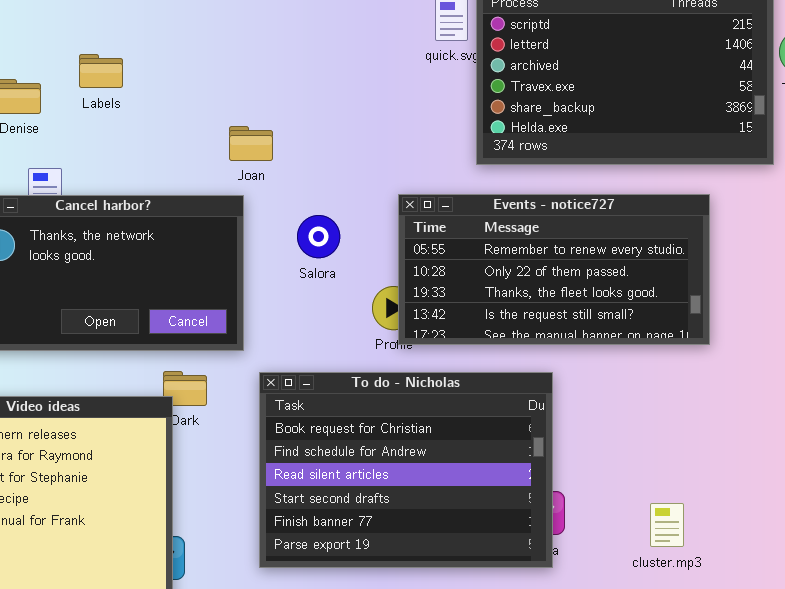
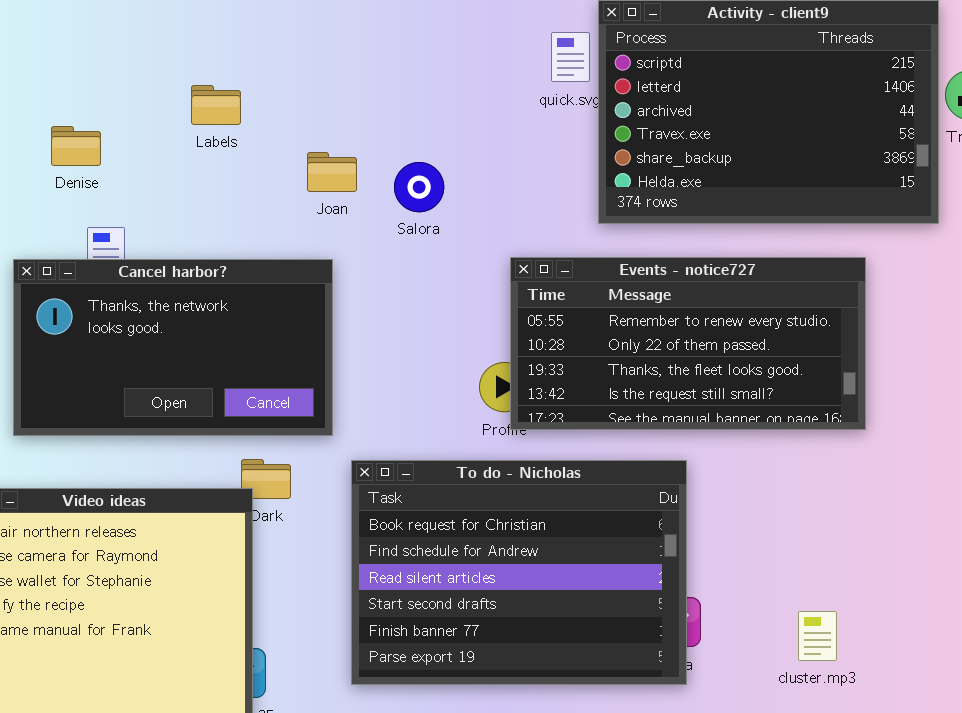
Labels: [79,54,123,88] -> [191,85,241,125], moved
Joan: [229,126,273,161] -> [307,152,357,192], moved
Salora: [297,215,340,258] -> [394,162,444,212], moved

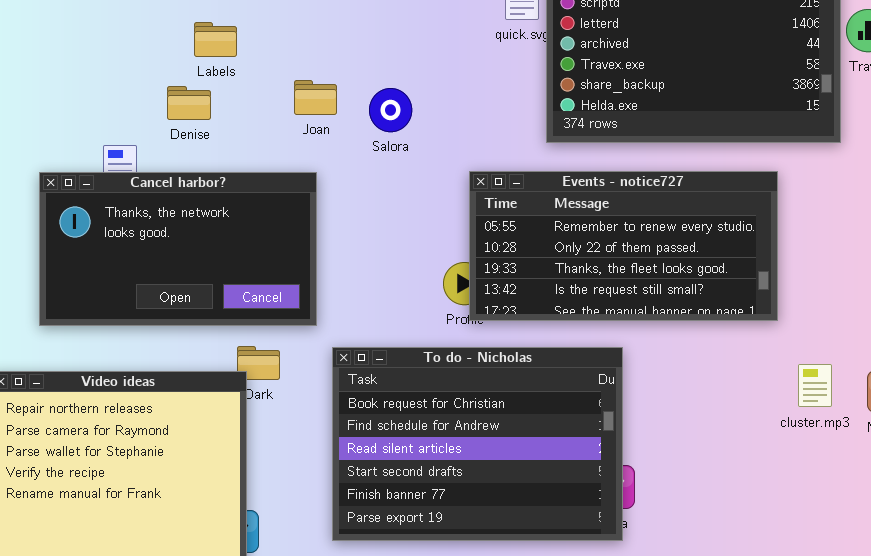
Denise: [51,126,101,166] -> [167,86,211,120], moved
cluster.mp3: [798,611,837,661] -> [798,364,832,407], moved

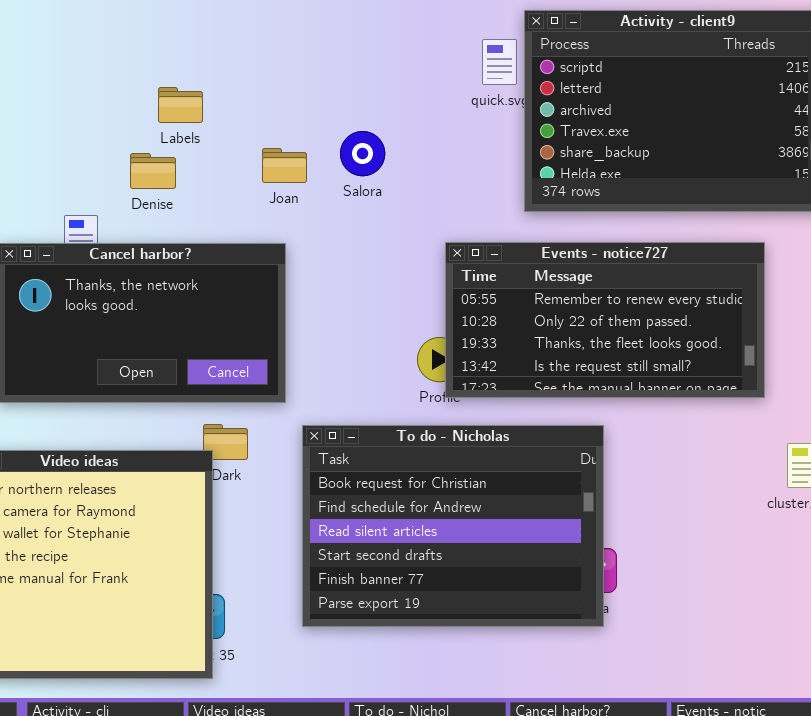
Salora: [369,88,412,132] -> [340,131,385,176], moved

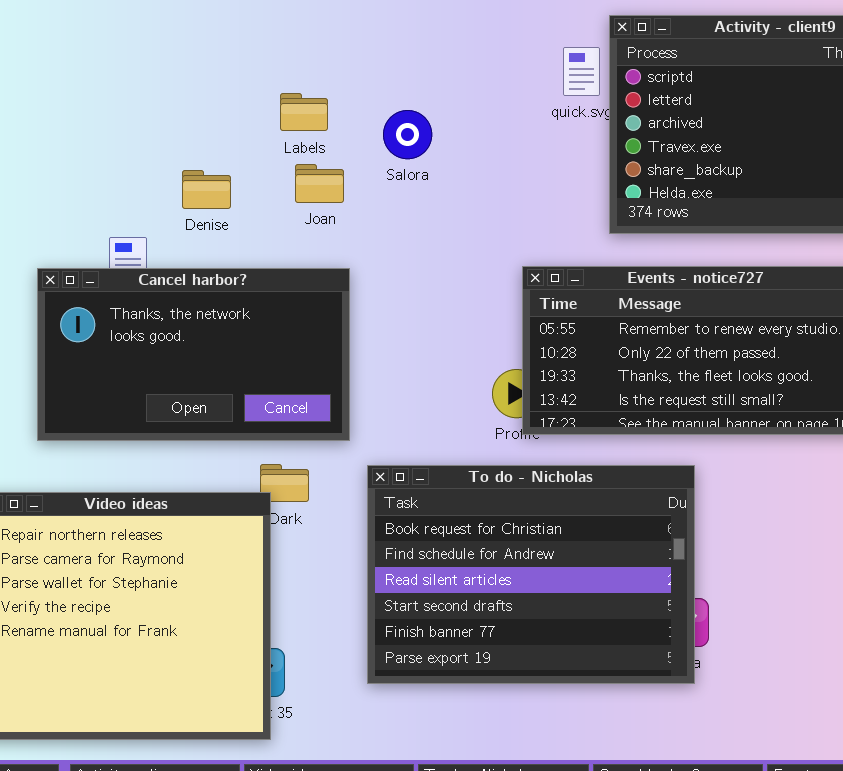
Labels: [158,87,203,123] -> [280,93,328,131], moved
Salora: [340,131,385,176] -> [383,110,432,159], moved
Joan: [262,148,307,183] -> [295,164,344,203], moved

